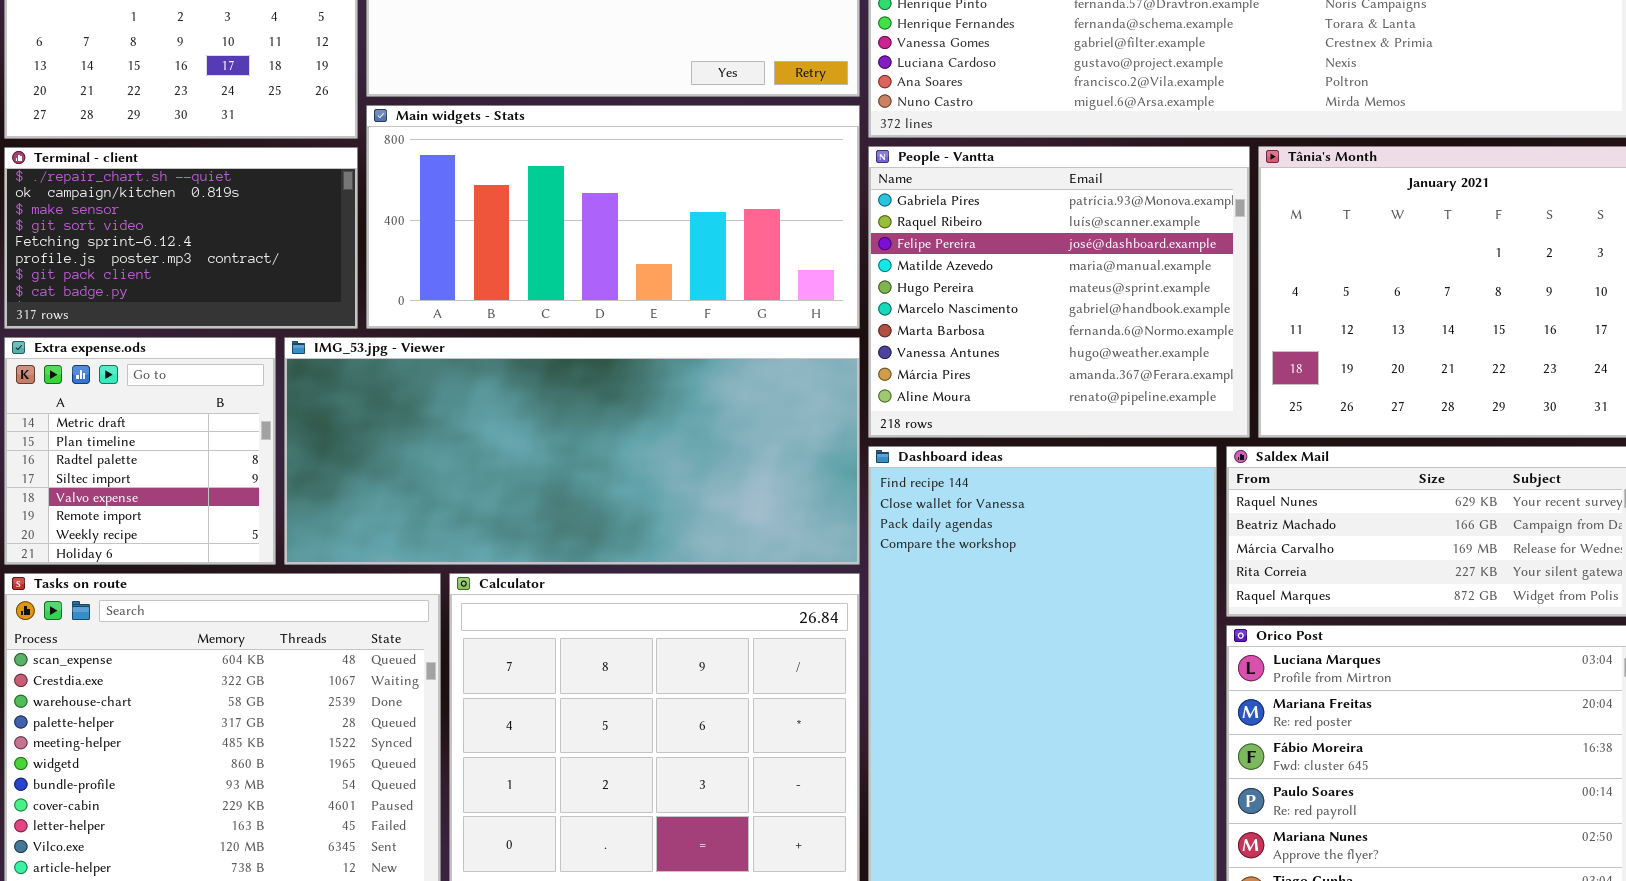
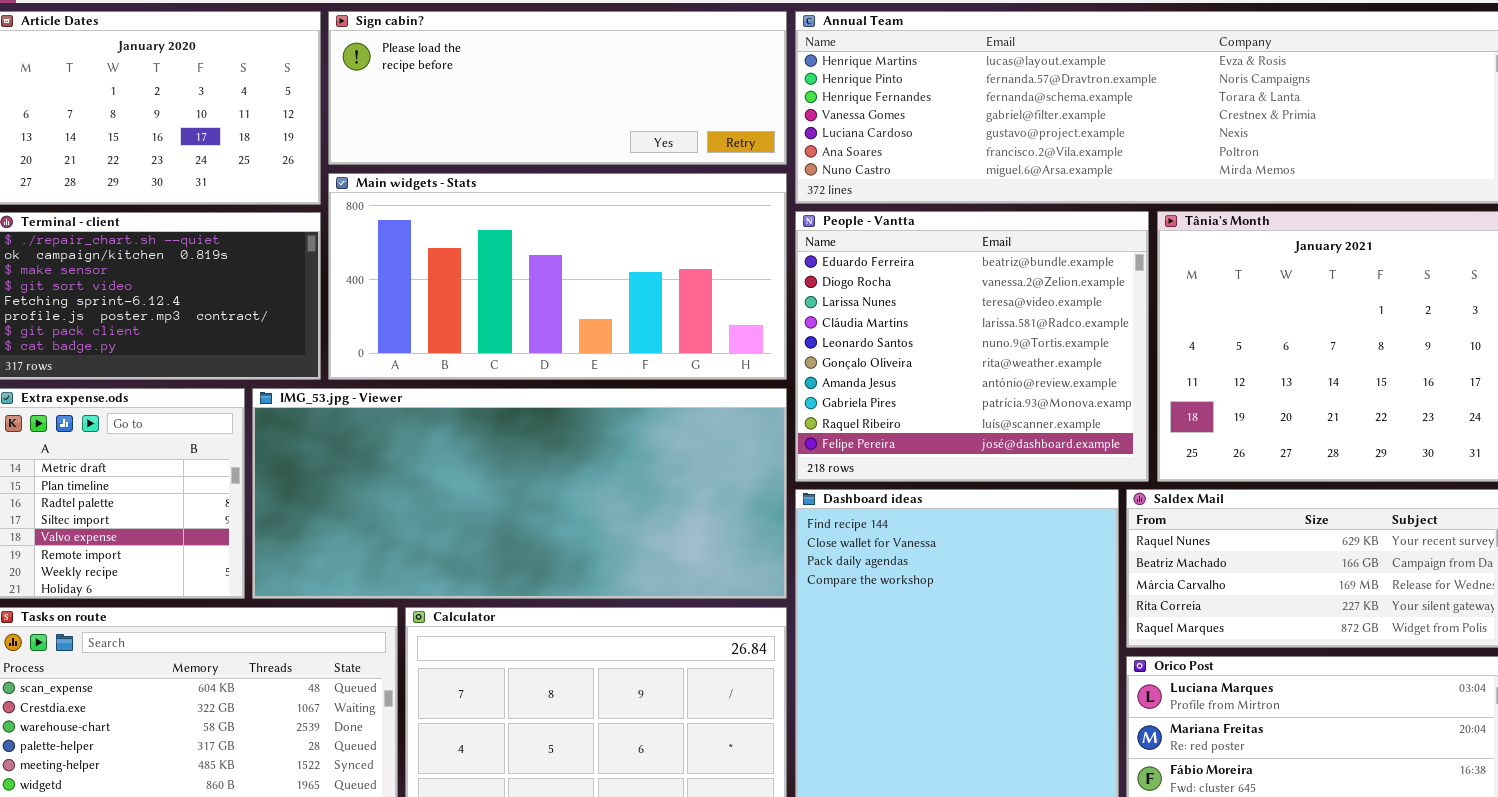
People - Vantta: [868,146,1250,438] -> [795,211,1149,482], scrolled up 7 rows

